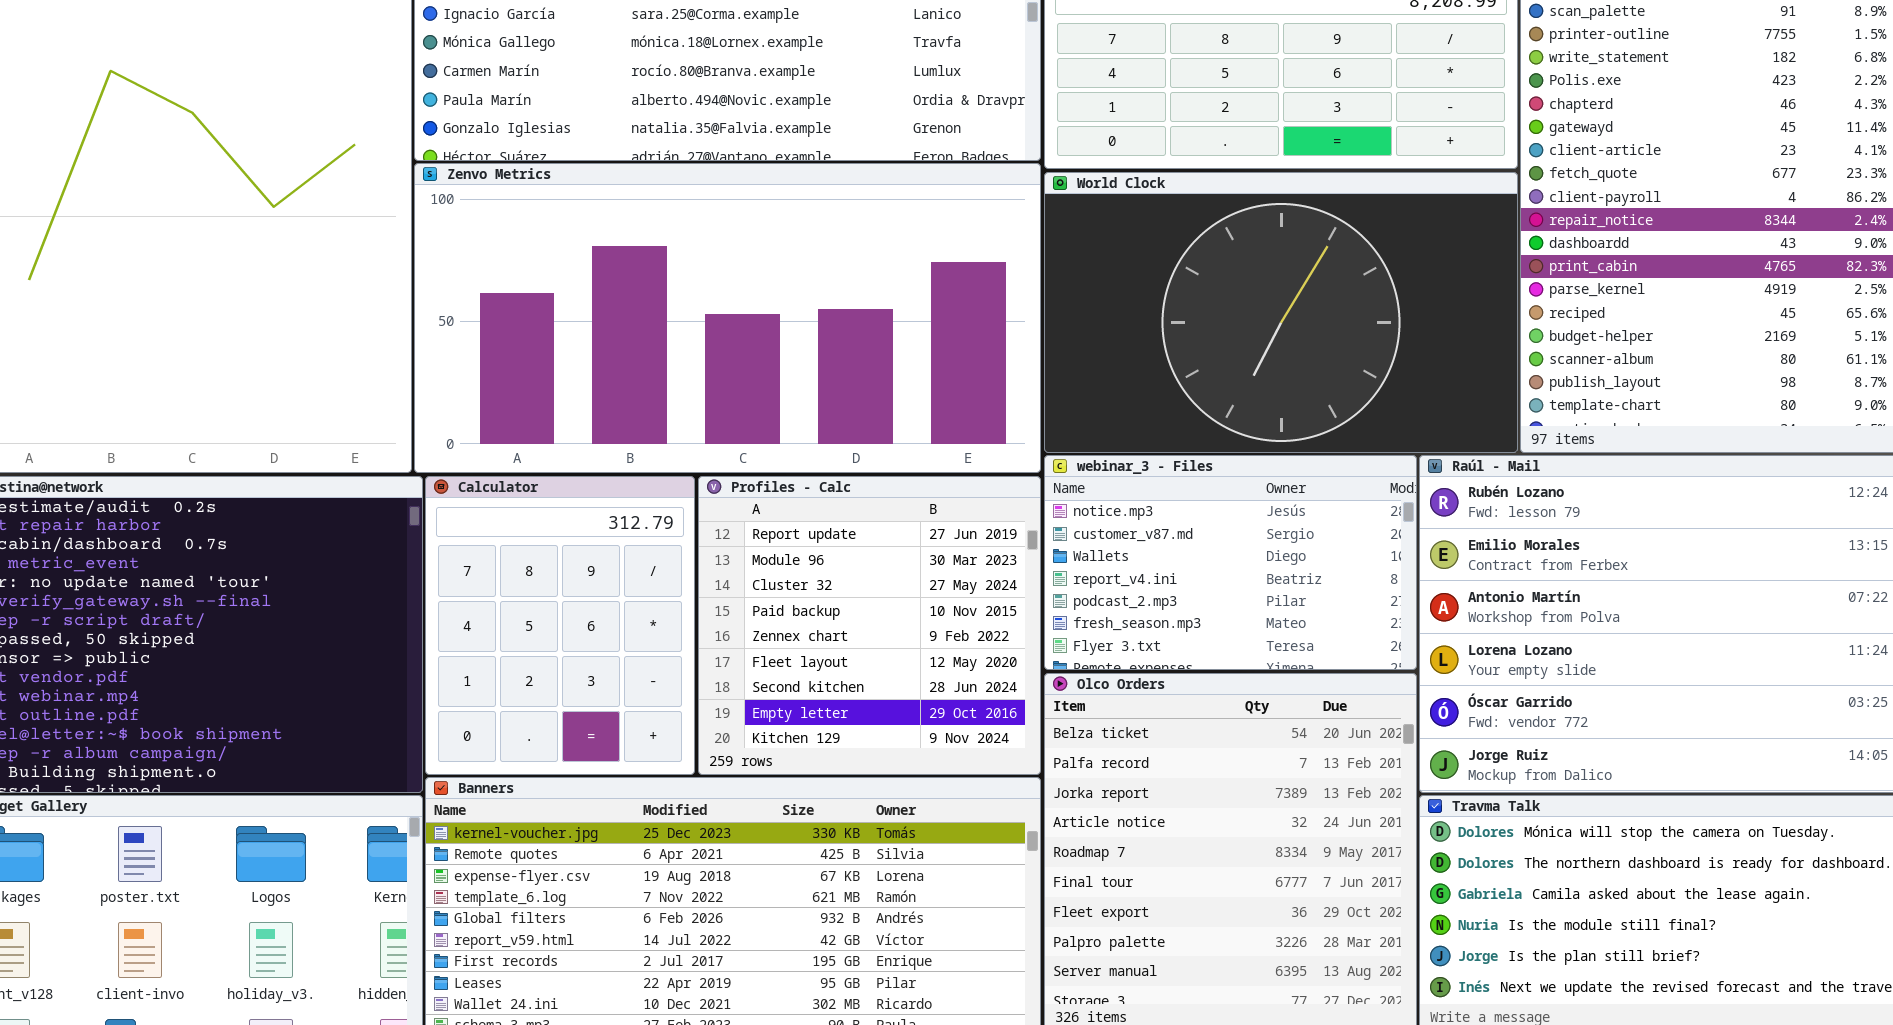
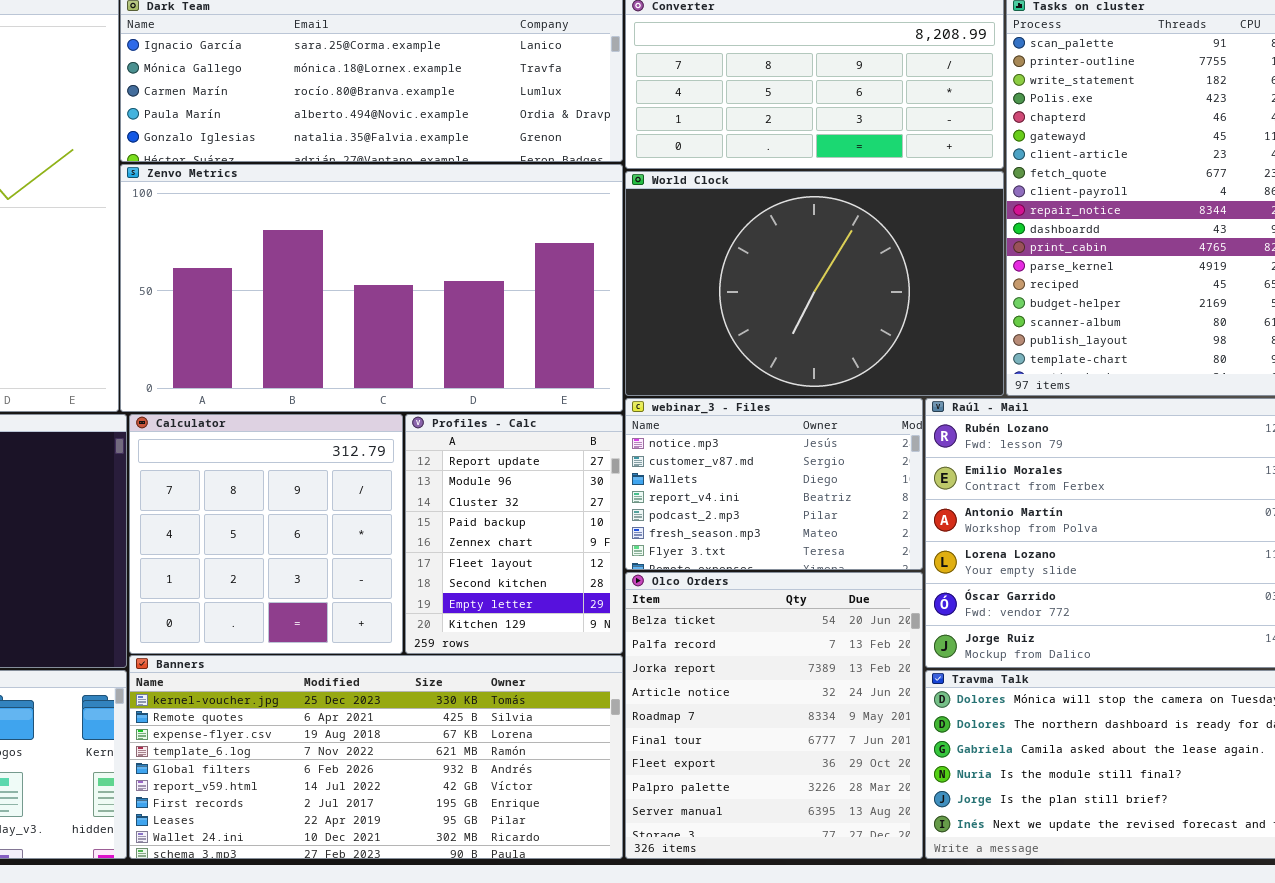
Calculator: [425,476,695,775] -> [129,414,403,654], resized
Profiles - Calc: [698,476,1041,775] -> [405,414,623,654], resized

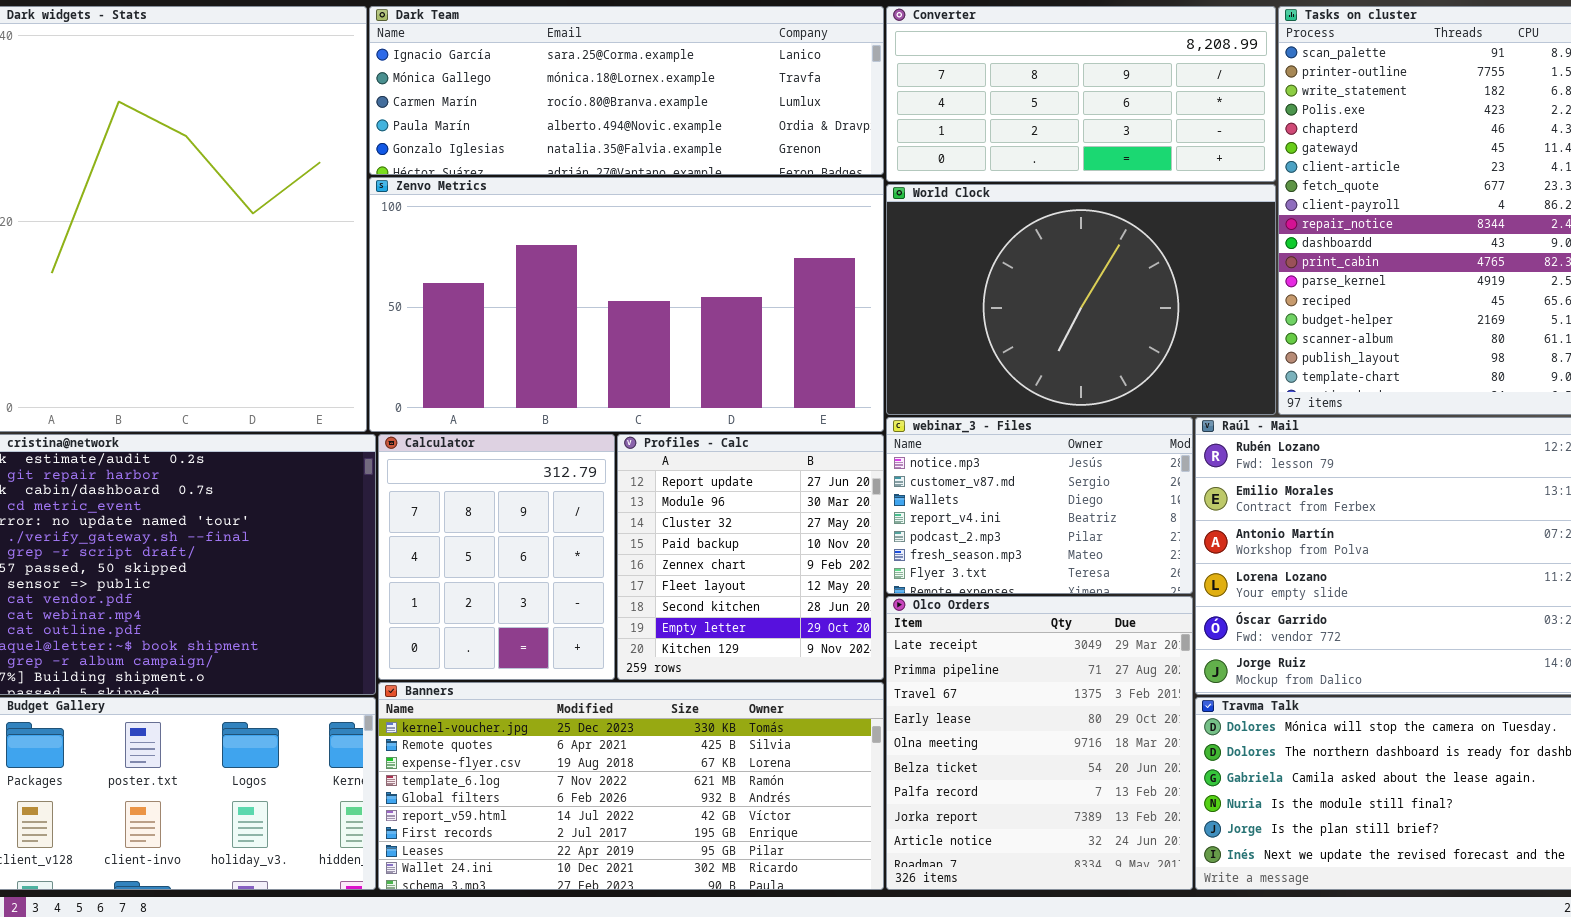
Calculator: [129,414,403,654] -> [378,434,615,680], resized
Profiles - Calc: [405,414,623,654] -> [617,434,884,680], resized
Olco Orders: [625,572,923,859] -> [886,596,1193,890], scrolled up 5 rows

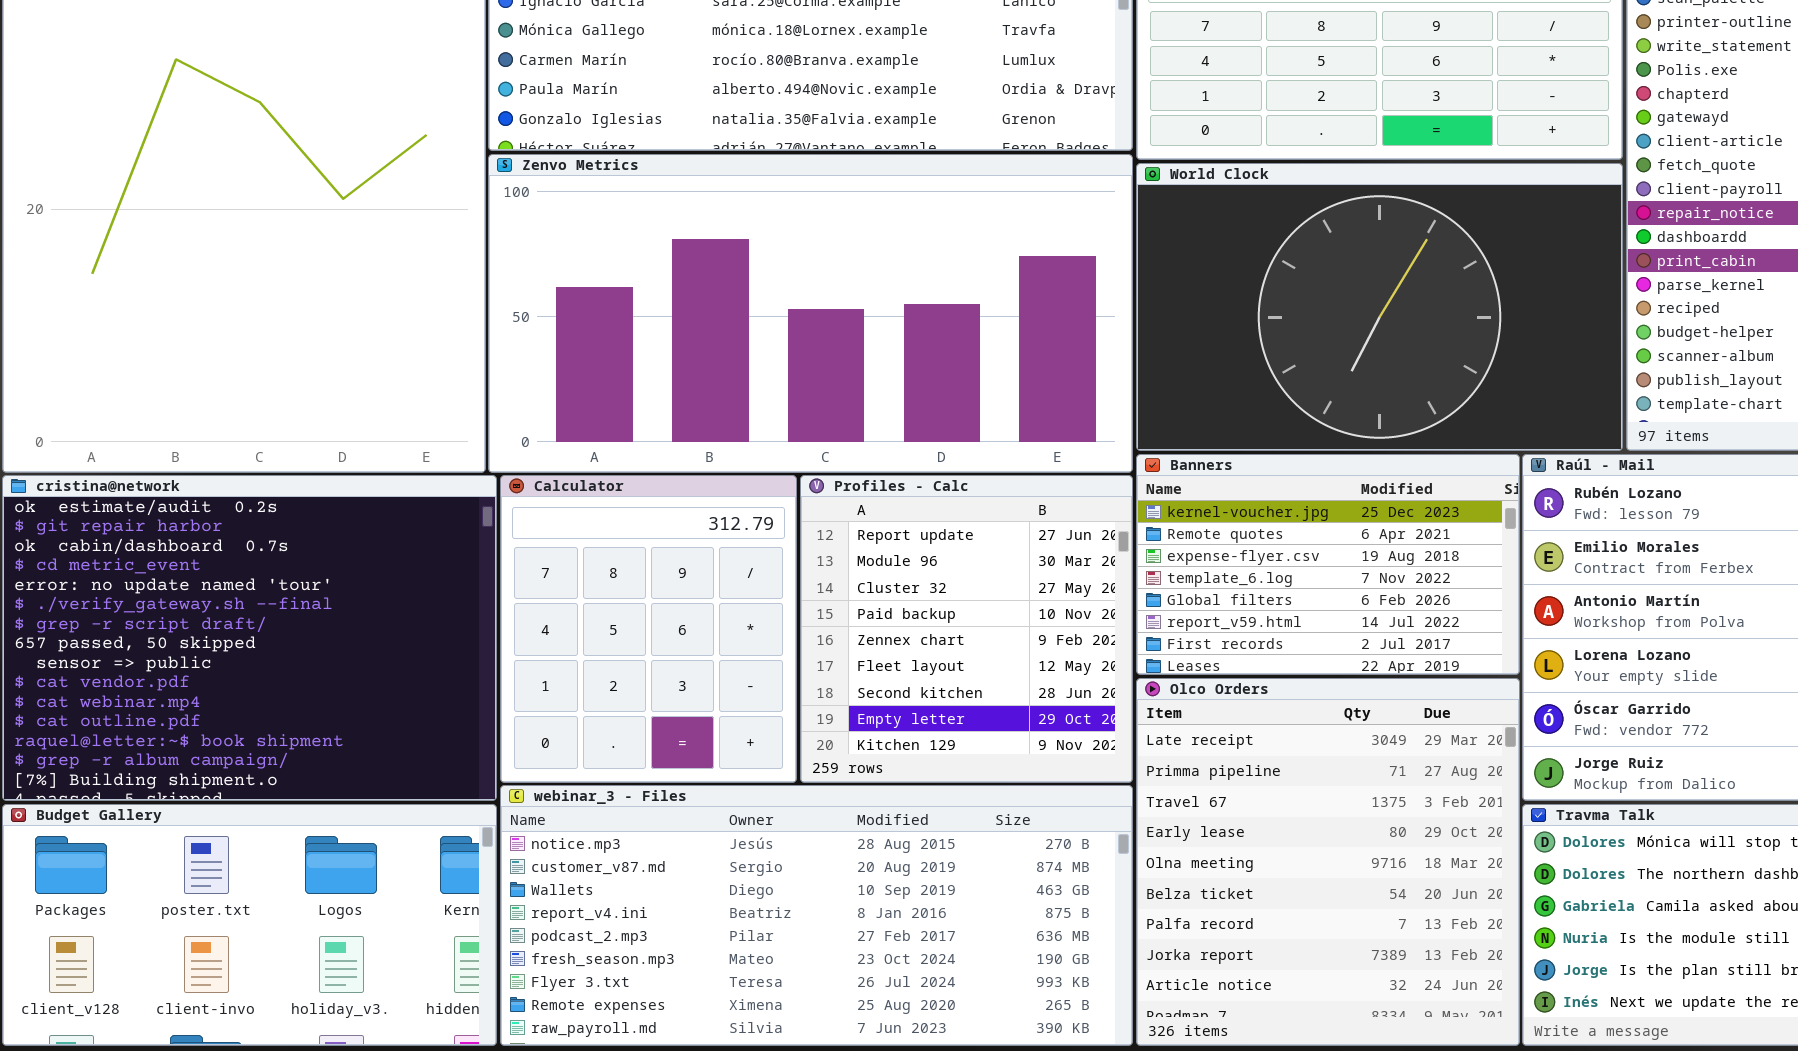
webinar_3 - Files: [886,417,1193,594] -> [500,785,1133,1046], moved, resized
Banners: [378,682,884,890] -> [1136,454,1520,675], moved, resized

